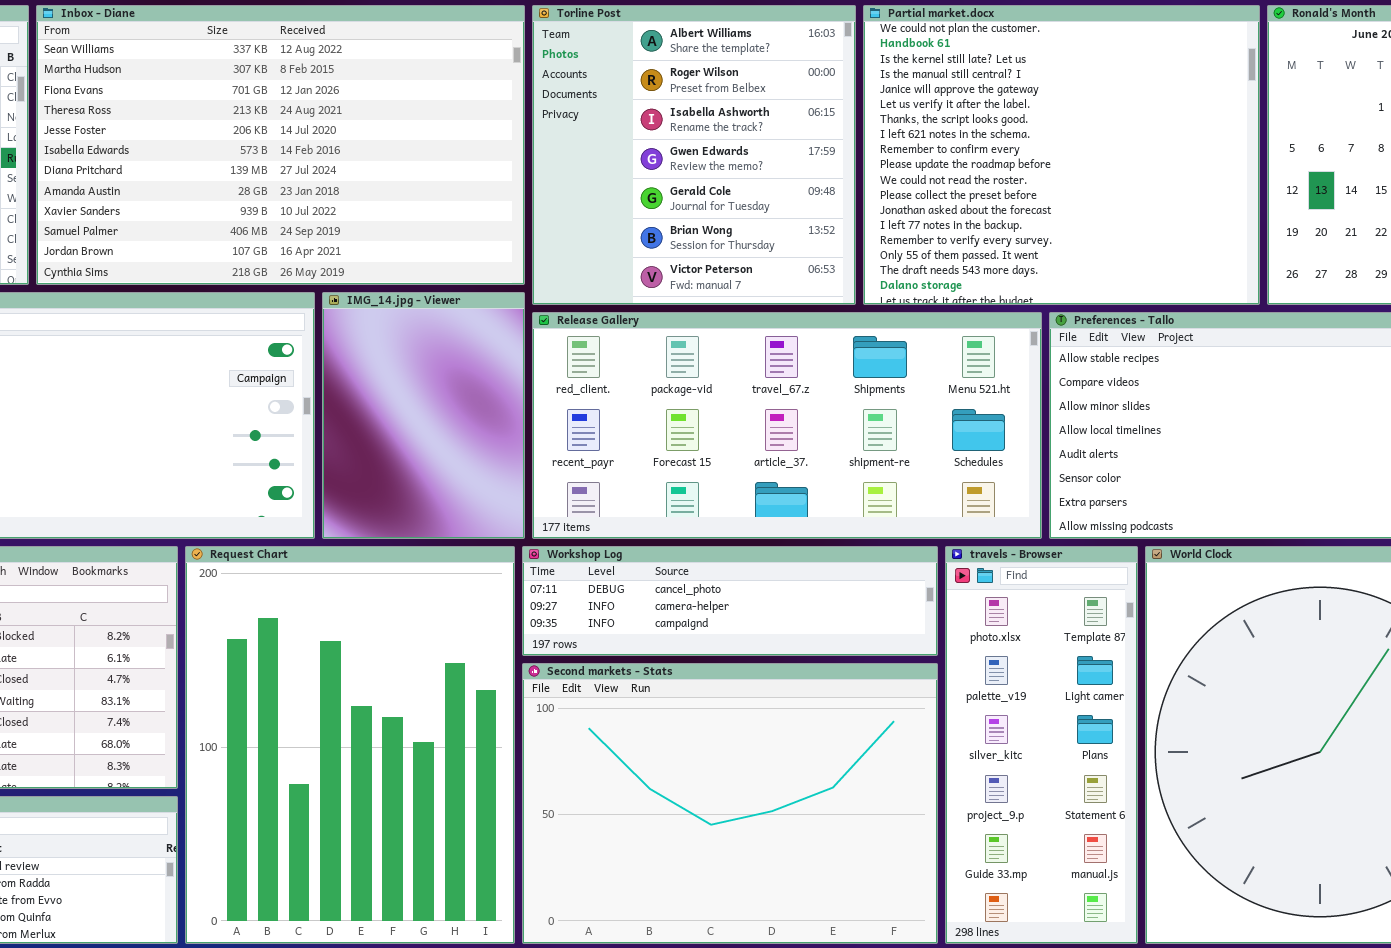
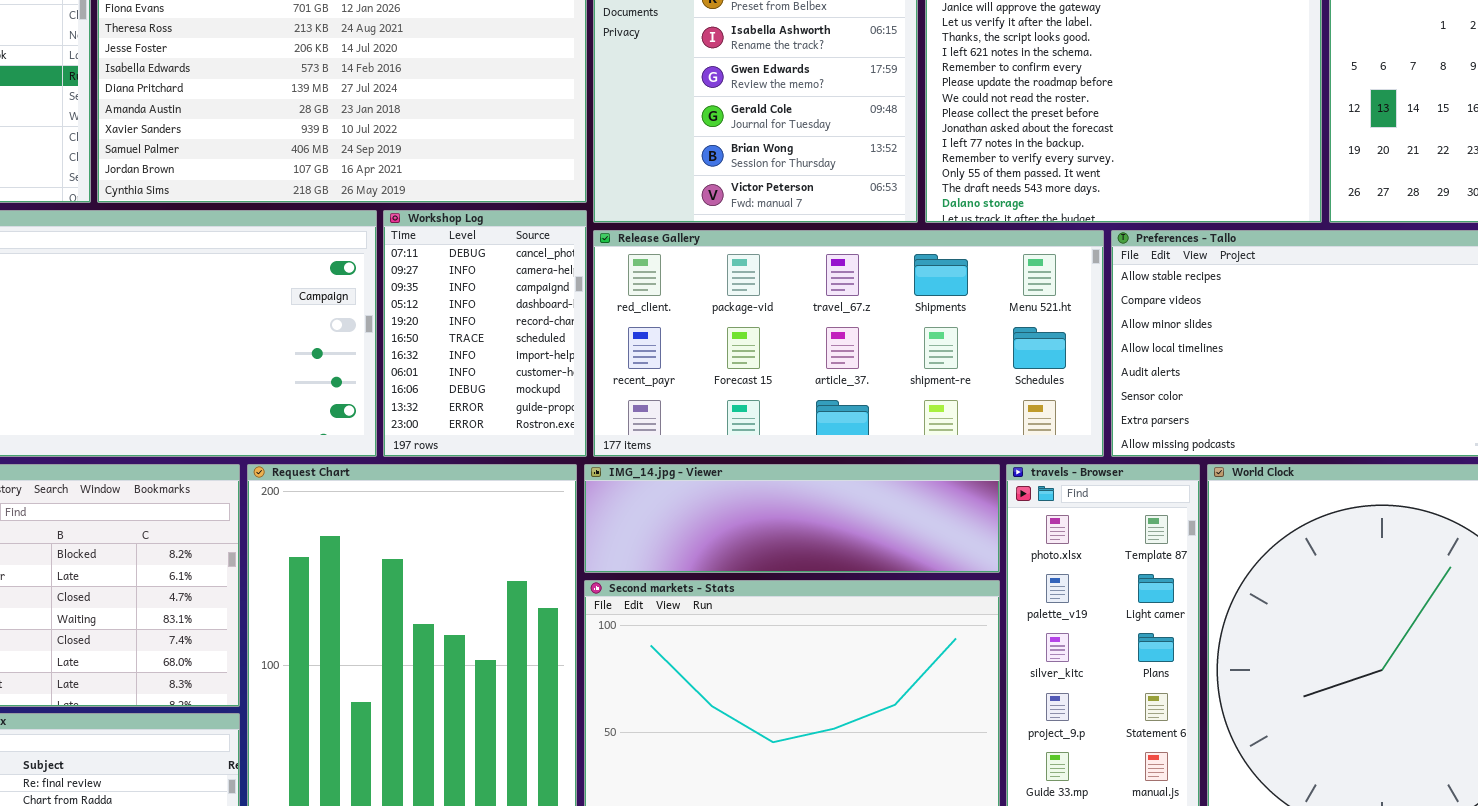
IMG_14.jpg - Viewer: [322,292,525,539] -> [584,464,1000,573], moved, resized
Workshop Log: [522,546,938,656] -> [383,210,587,457], moved, resized

